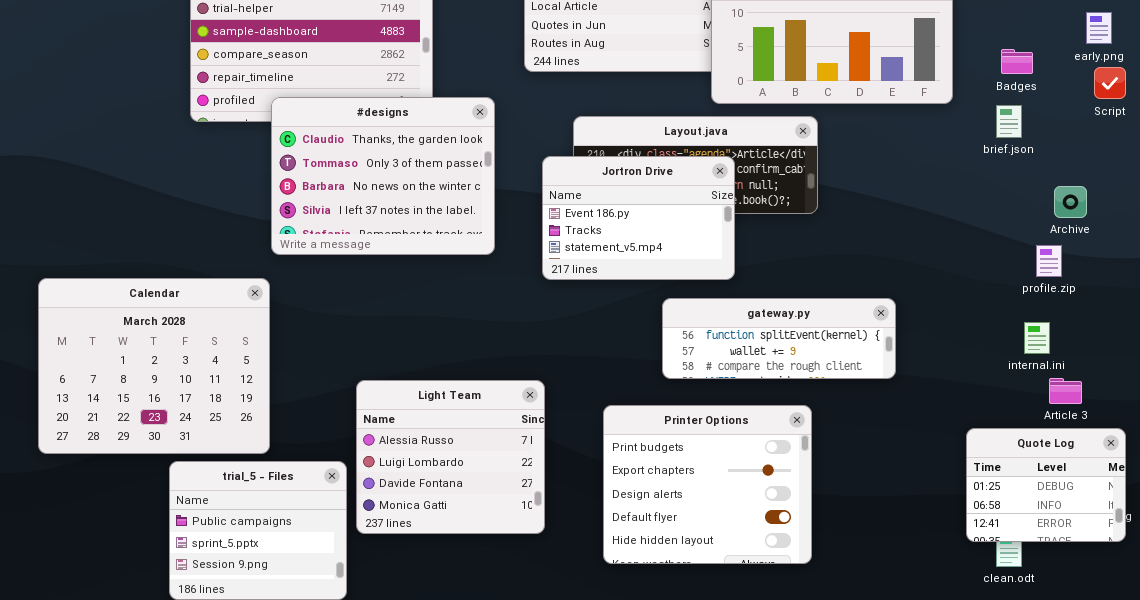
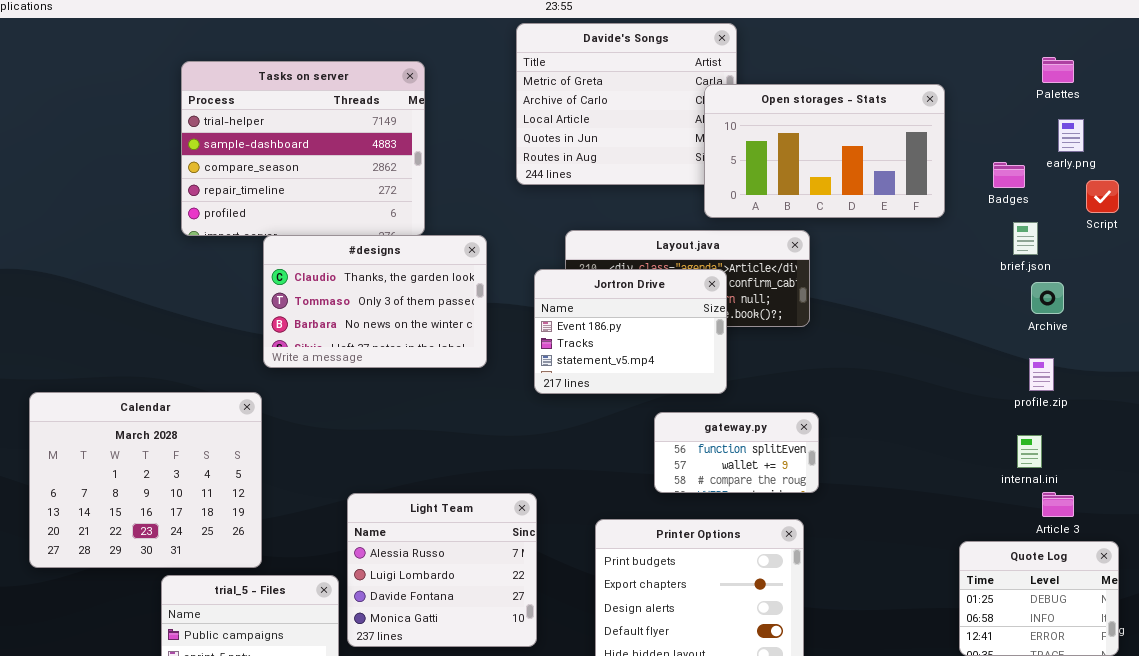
early.png: [1086,12,1112,44] -> [1058,119,1084,152], moved
#designs: [271,97,495,255] -> [263,235,487,368], resized
brief.json: [996,105,1022,138] -> [1013,222,1038,255], moved
Archive: [1054,186,1087,218] -> [1031,282,1064,314], moved
gateway.py: [662,298,896,379] -> [654,412,819,493], resized

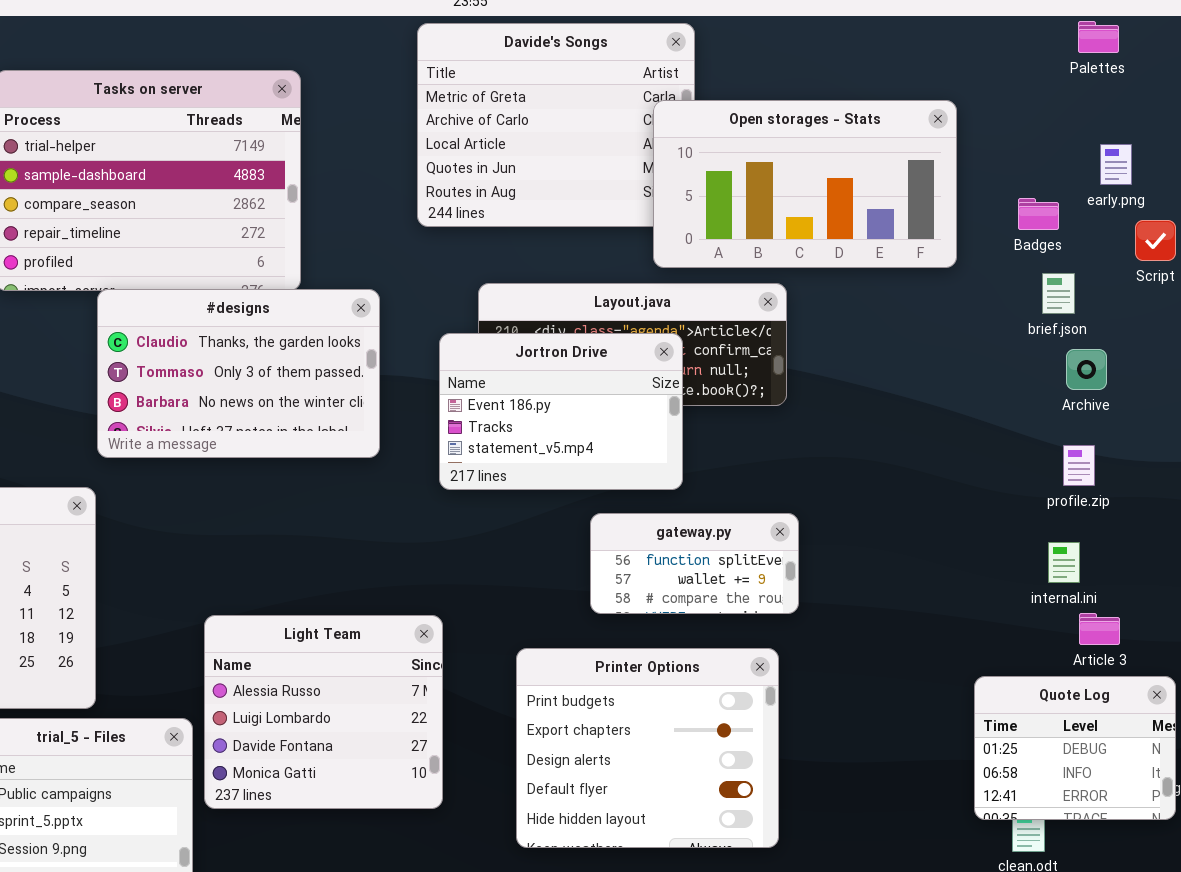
Palettes: [1042,57,1074,83] -> [1078,21,1119,53], moved

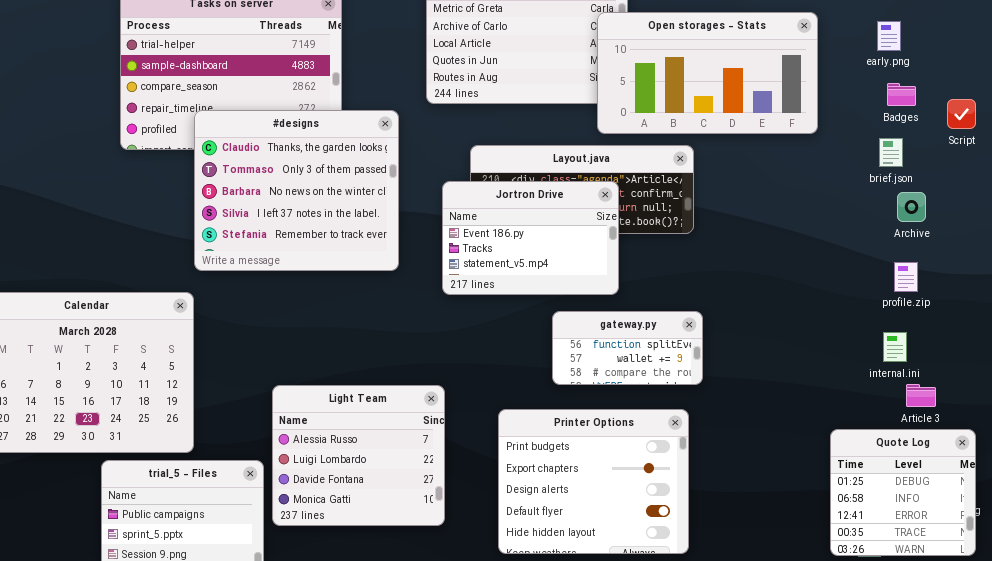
early.png: [1100,144,1132,185] -> [877,21,901,51], moved
Badges: [1018,198,1059,230] -> [887,83,916,106], moved
#designs: [97,289,380,458] -> [194,110,399,271], resized
Quote Log: [974,676,1176,820] -> [830,429,976,556], resized

